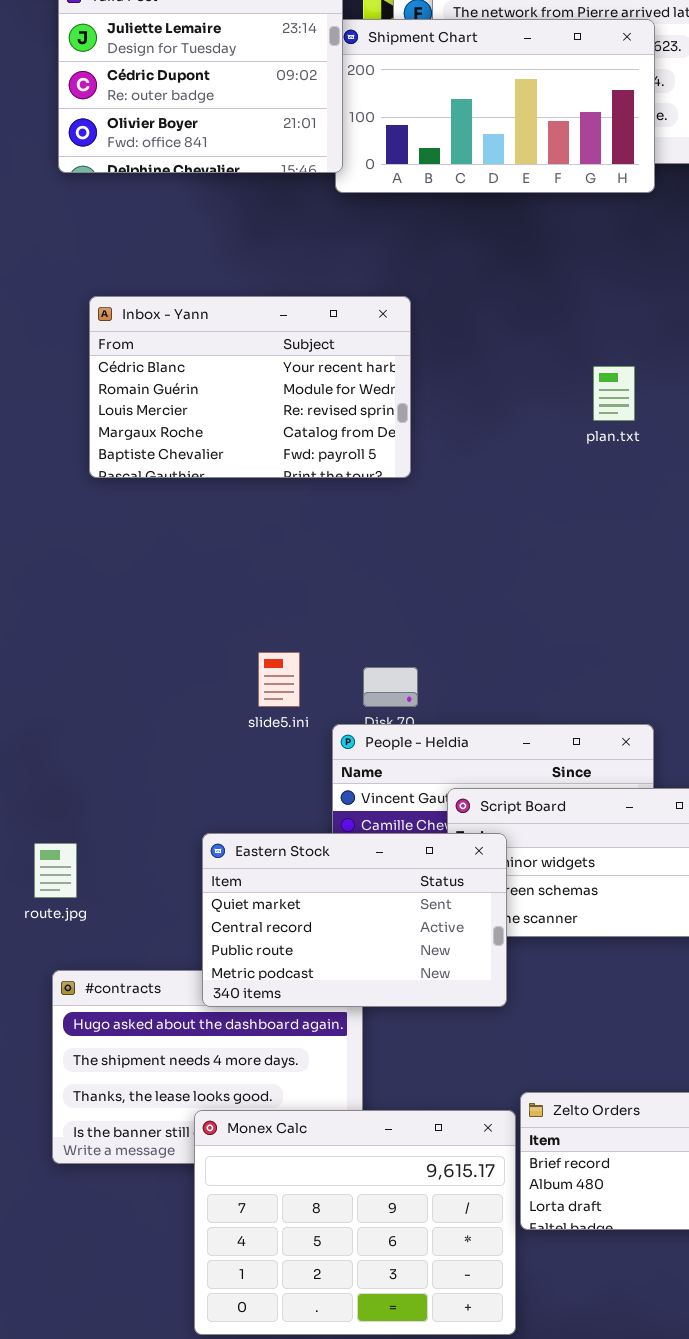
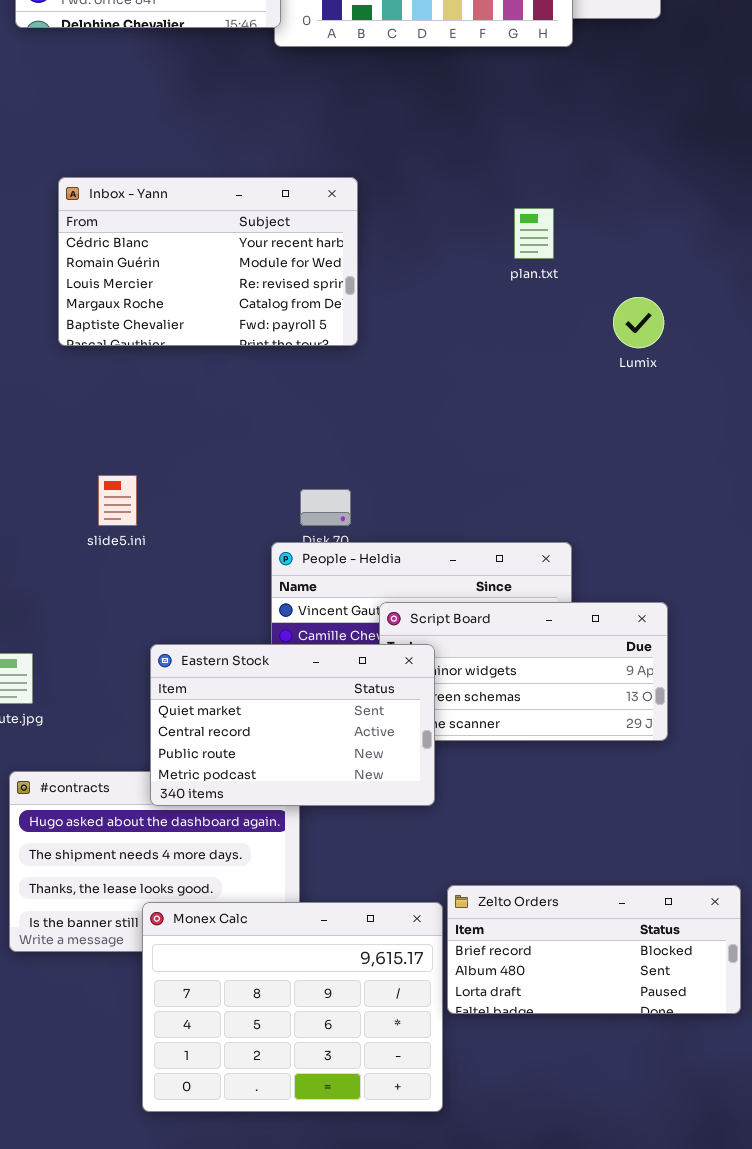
Inbox - Yann: [89,296,411,478] -> [58,177,358,346], moved
slide5.ini: [258,652,300,707] -> [98,475,137,526], moved

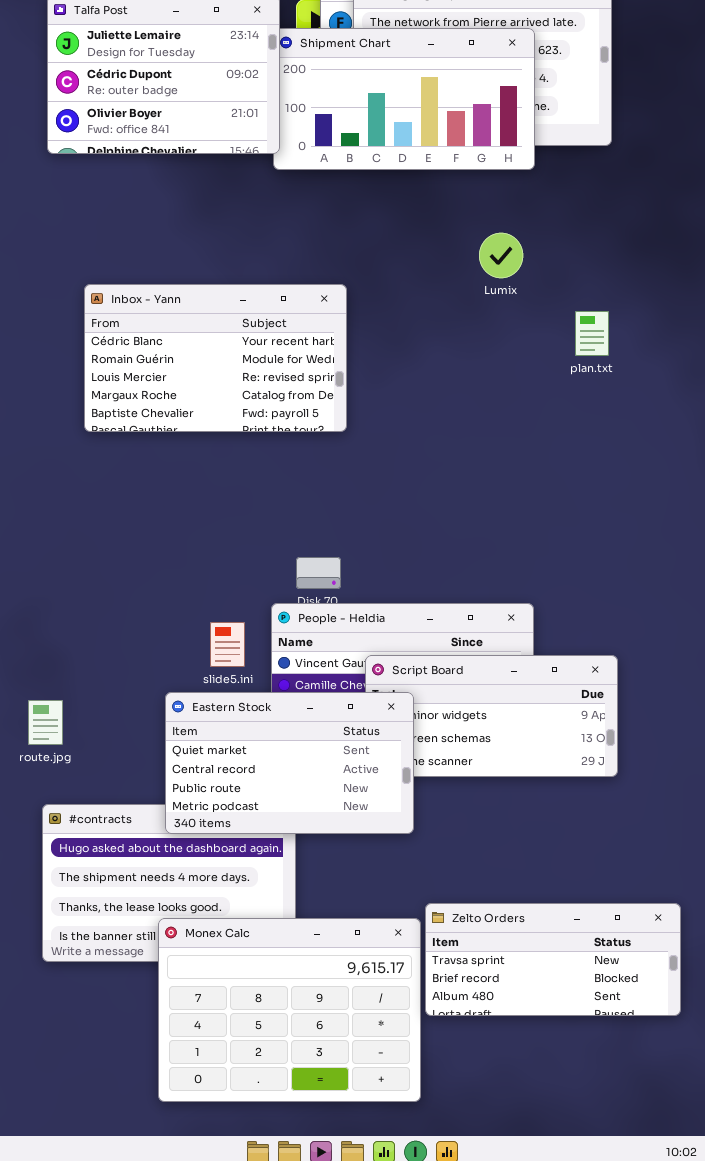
plan.txt: [514,208,554,259] -> [575,311,609,356], moved
Lumix: [613,297,664,348] -> [479,233,523,278], moved
slide5.ini: [98,475,137,526] -> [210,622,245,667], moved
Zelto Orders: [447,885,741,1014] -> [425,903,681,1016], scrolled up 1 row

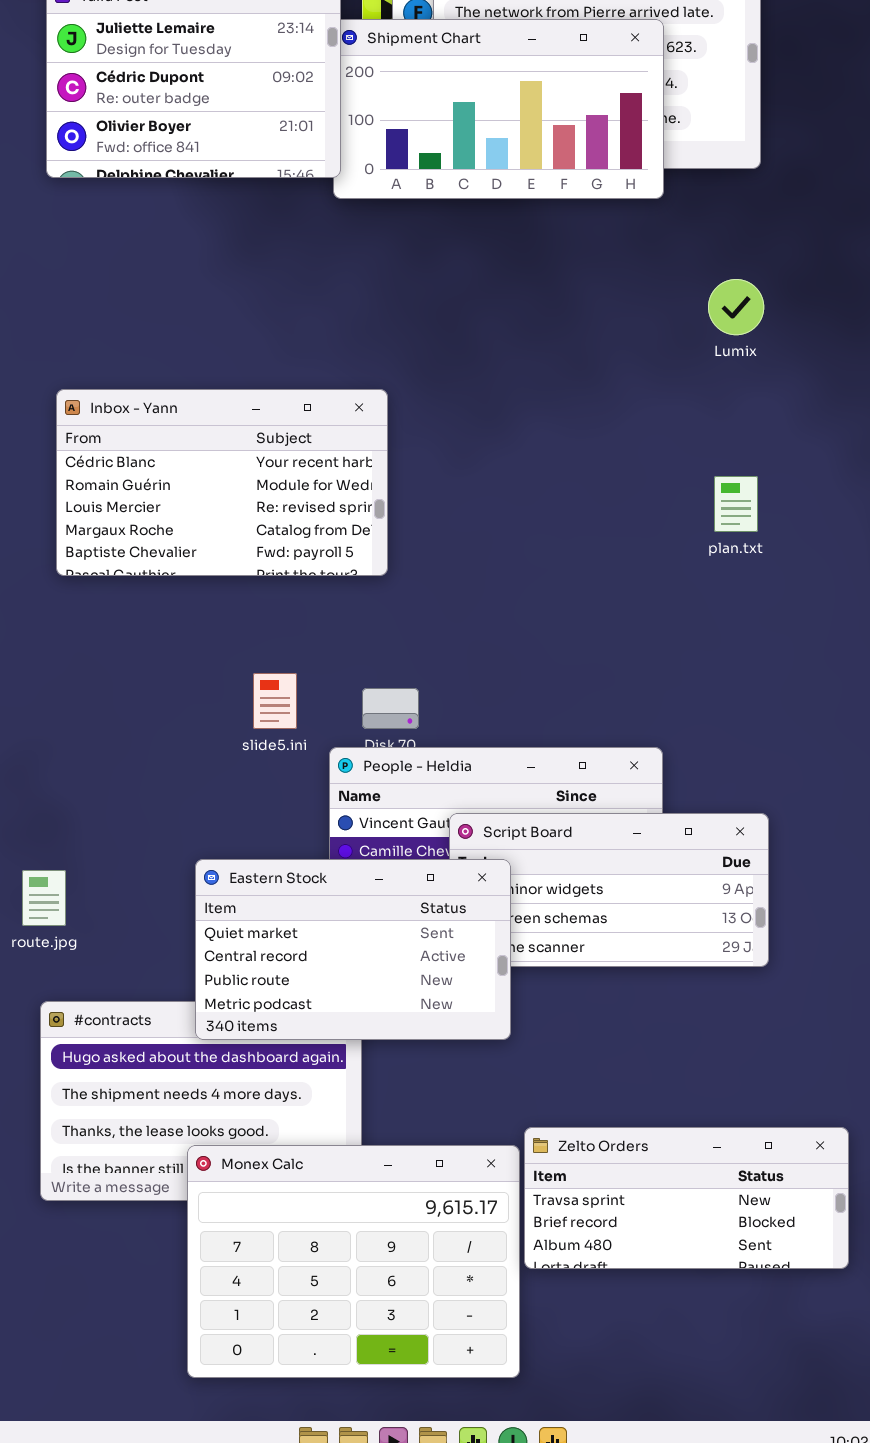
Lumix: [479,233,523,278] -> [708,279,764,335], moved
Inbox - Yann: [84,284,347,432] -> [56,389,388,576], moved
plan.txt: [575,311,609,356] -> [714,476,758,532], moved
slide5.ini: [210,622,245,667] -> [253,673,297,729], moved

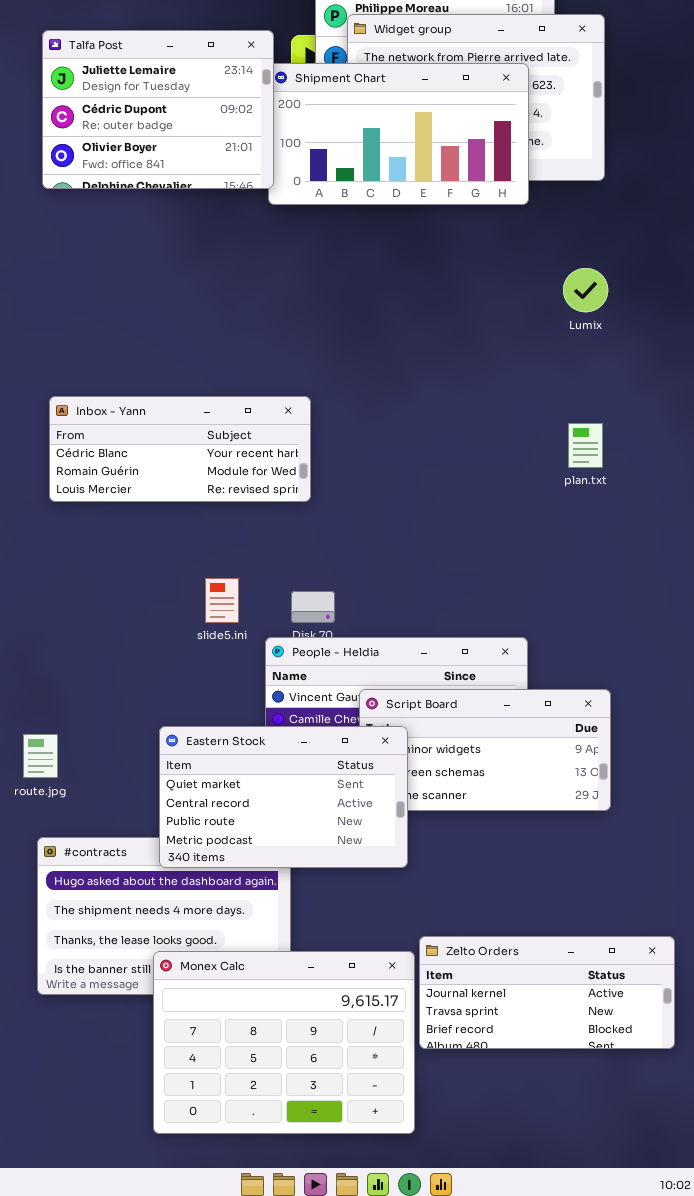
Inbox - Yann: [56,389,388,576] -> [49,396,311,502], resized
Zelto Orders: [524,1127,849,1269] -> [419,936,675,1049], scrolled up 1 row

